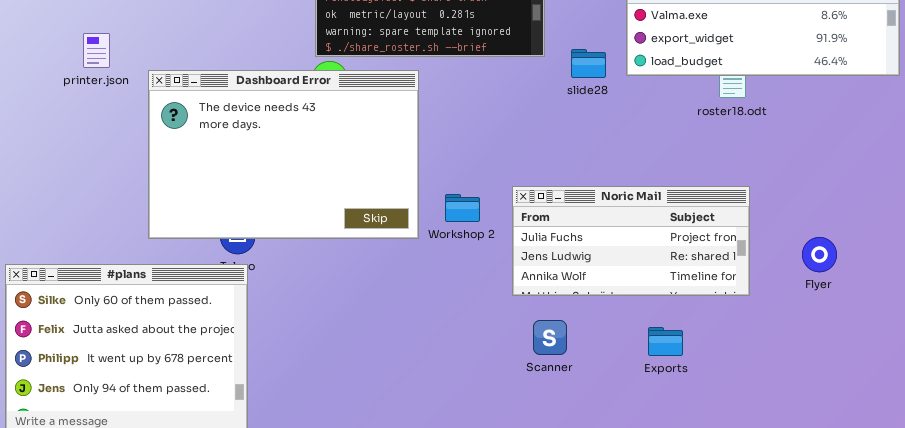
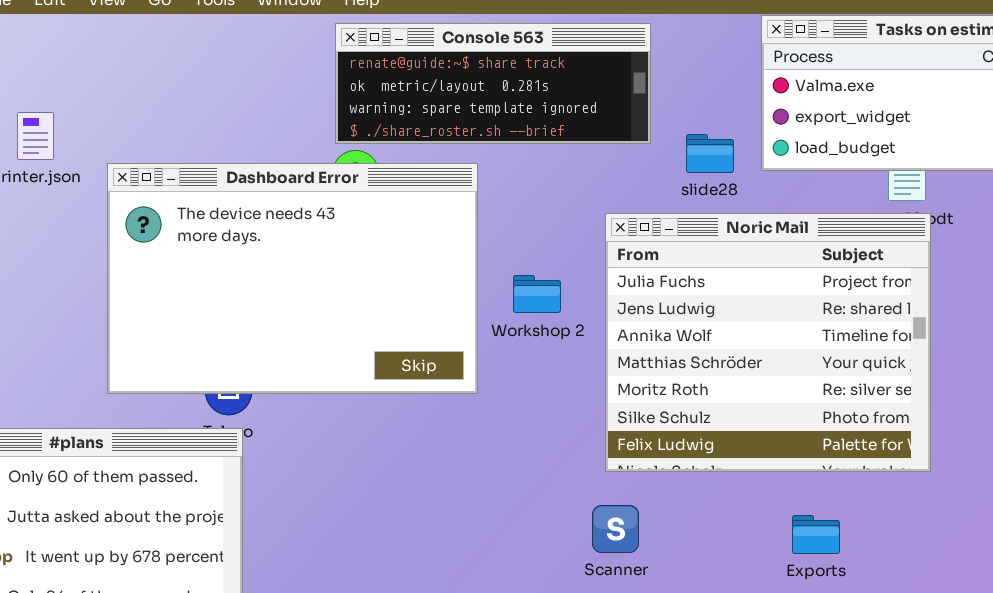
Noric Mail: [512,186,750,296] -> [605,213,931,472], resized
Workshop 2: [445,194,480,222] -> [513,275,561,313], moved
Scanner: [533,320,567,355] -> [592,505,639,553], moved

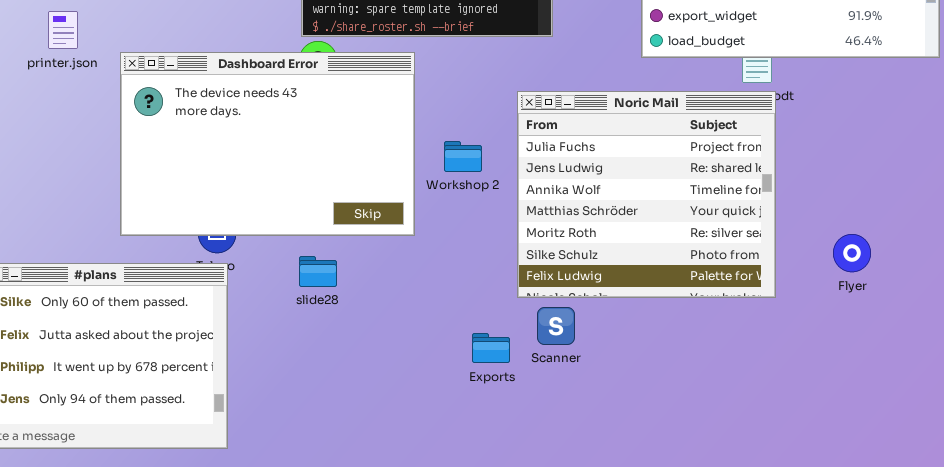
slide28: [686,134,734,173] -> [299,256,337,287], moved
Scanner: [592,505,639,553] -> [537,307,575,345], moved
Exports: [792,515,840,554] -> [472,333,510,363], moved

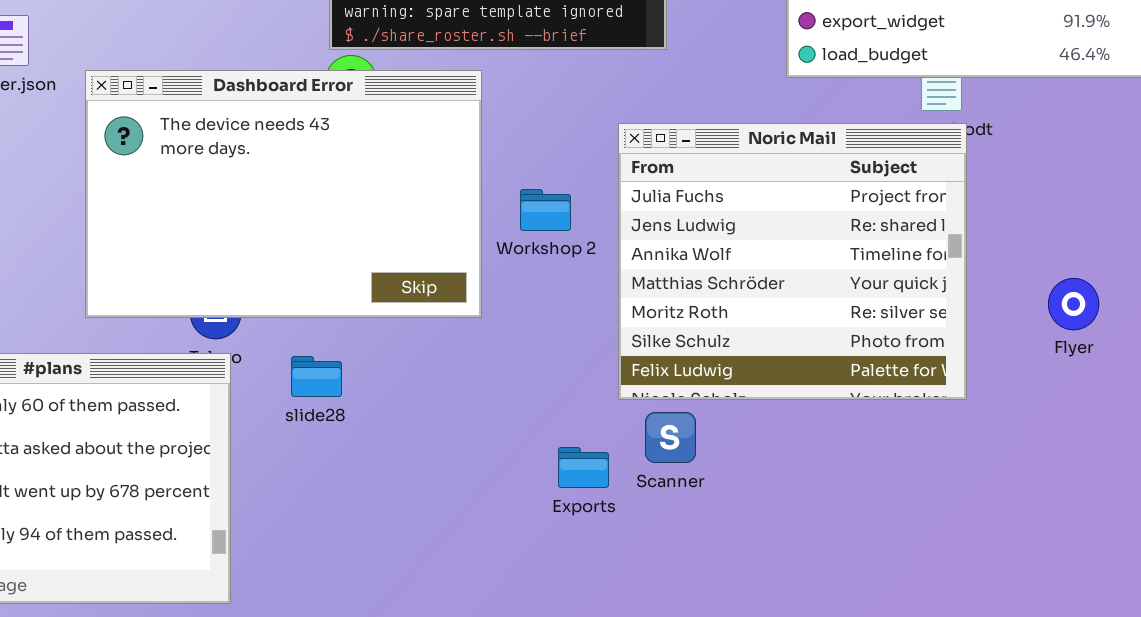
Flyer: [833,234,871,272] -> [1048,278,1099,330], moved
slide28: [299,256,337,287] -> [291,356,342,397], moved

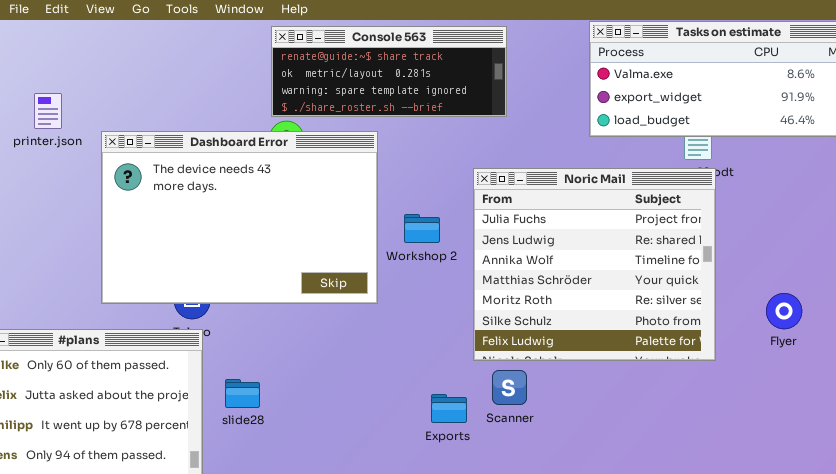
Flyer: [1048,278,1099,330] -> [766,293,802,329], moved
slide28: [291,356,342,397] -> [225,379,260,408], moved

